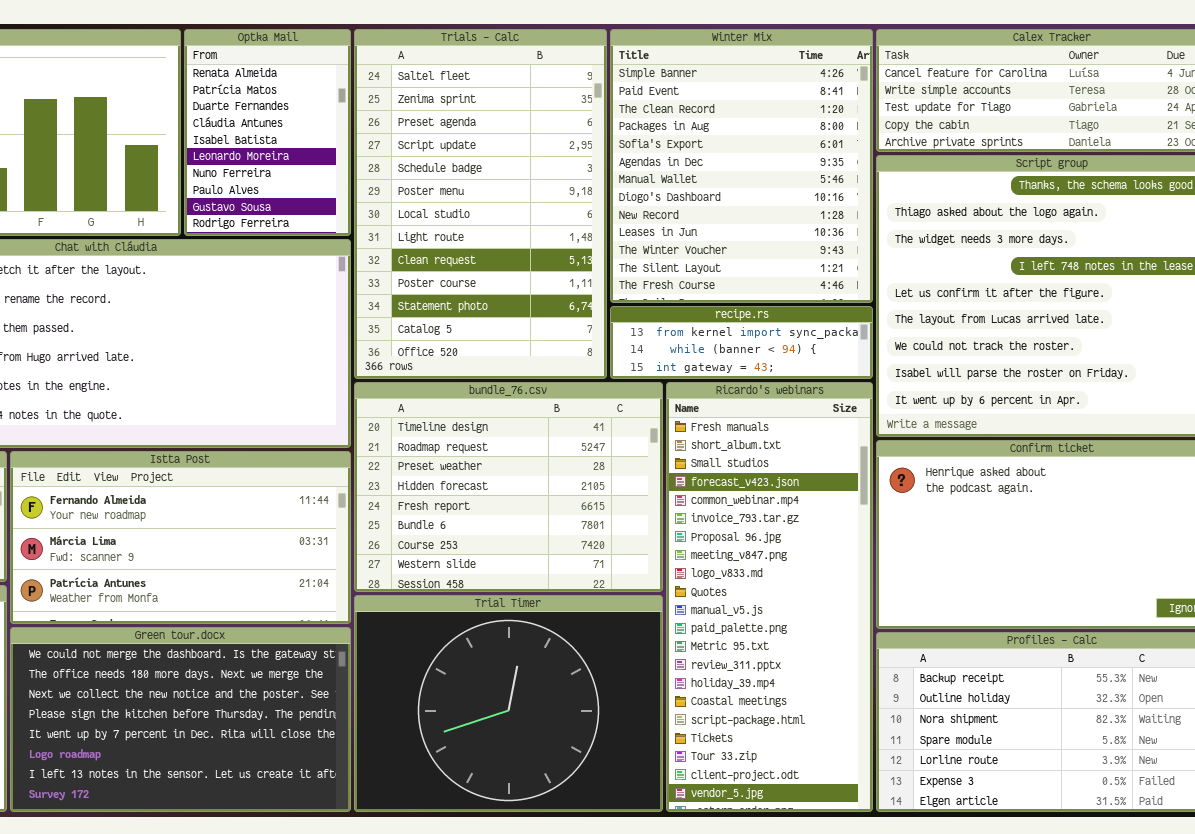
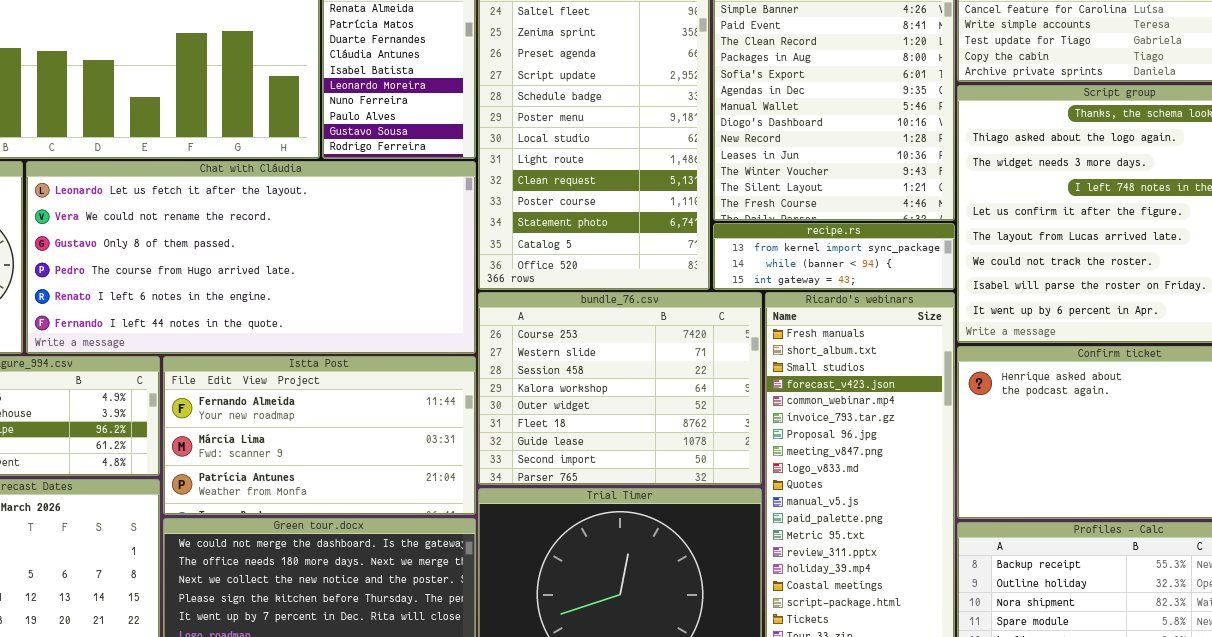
bundle_76.csv: [354,382,663,592] -> [478,292,762,485], scrolled down 6 rows

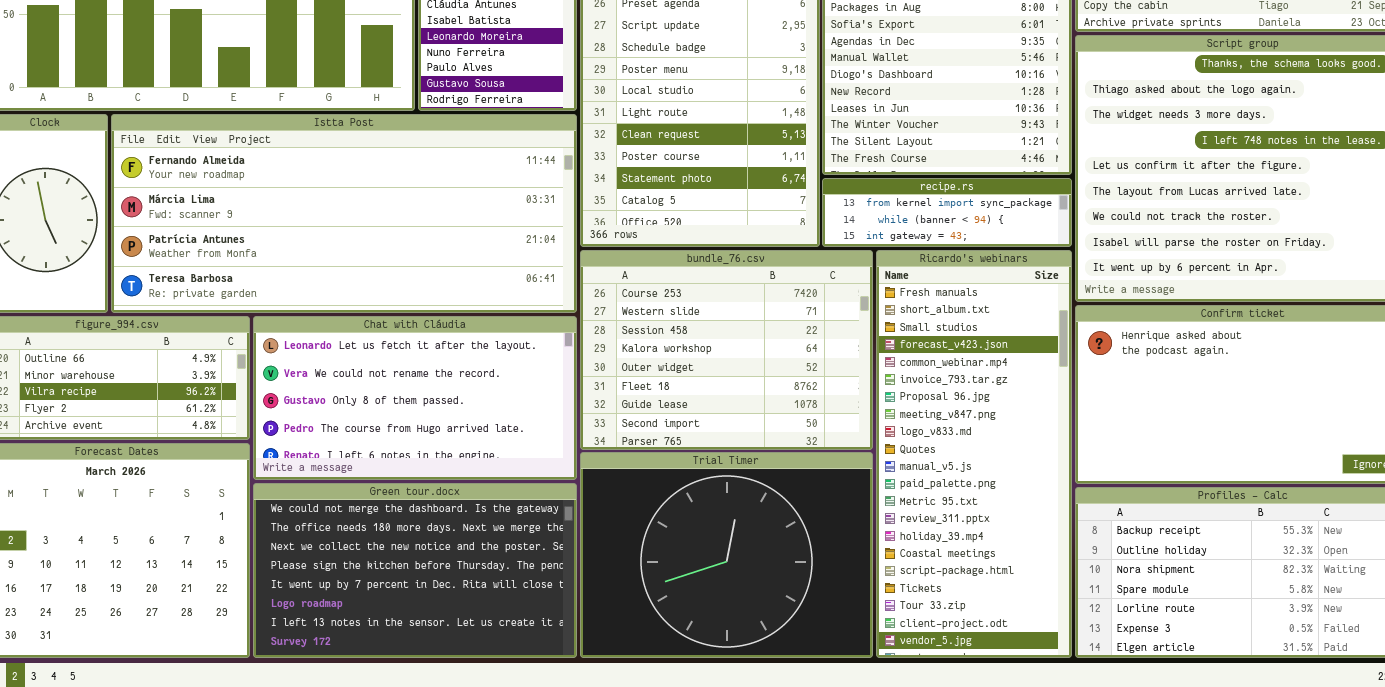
Chat with Cláudia: [26,161,476,354] -> [253,316,577,480], moved, resized
Istta Post: [163,356,476,515] -> [111,114,577,313], moved, resized

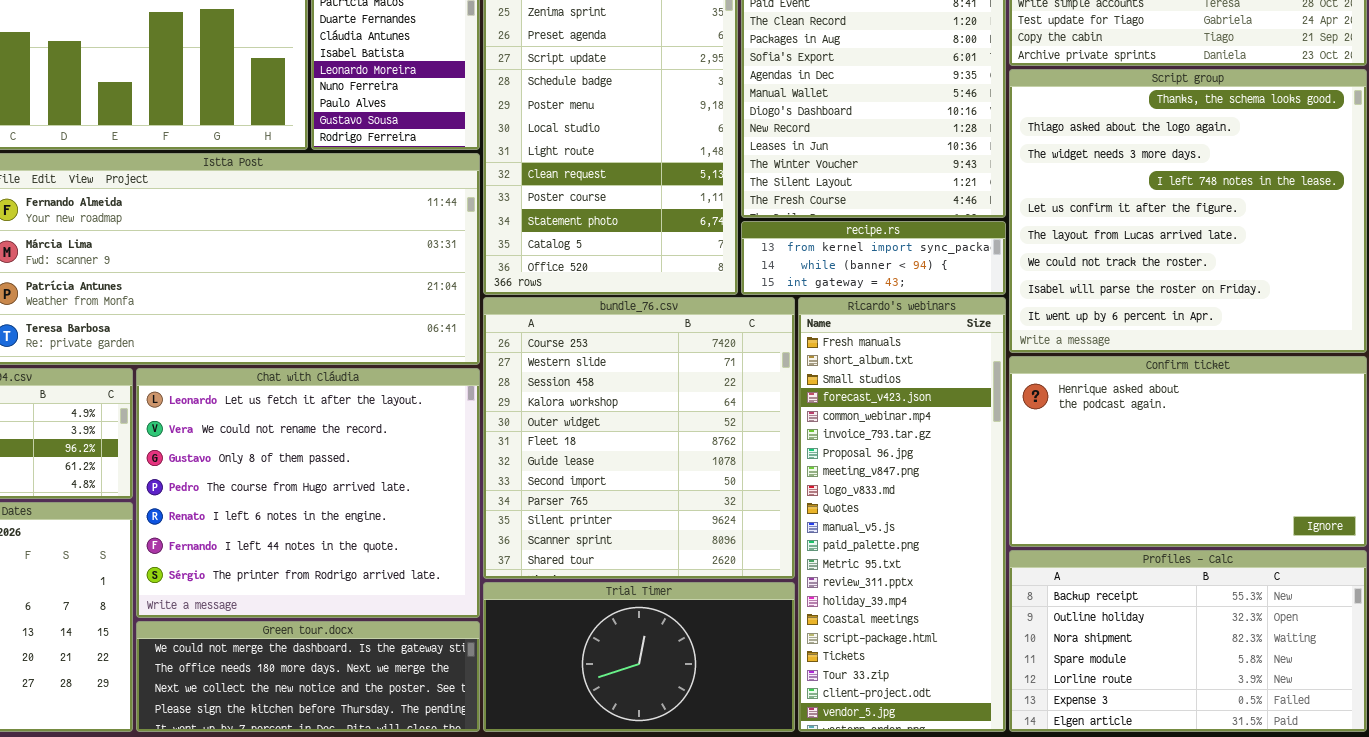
bundle_76.csv: [580,250,873,450] -> [483,297,795,579], resized
Chat with Cláudia: [253,316,577,480] -> [136,368,480,618], resized
Trial Timer: [580,452,873,658] -> [483,582,795,732], resized
Green tour.docx: [253,483,577,658] -> [136,621,480,732], resized

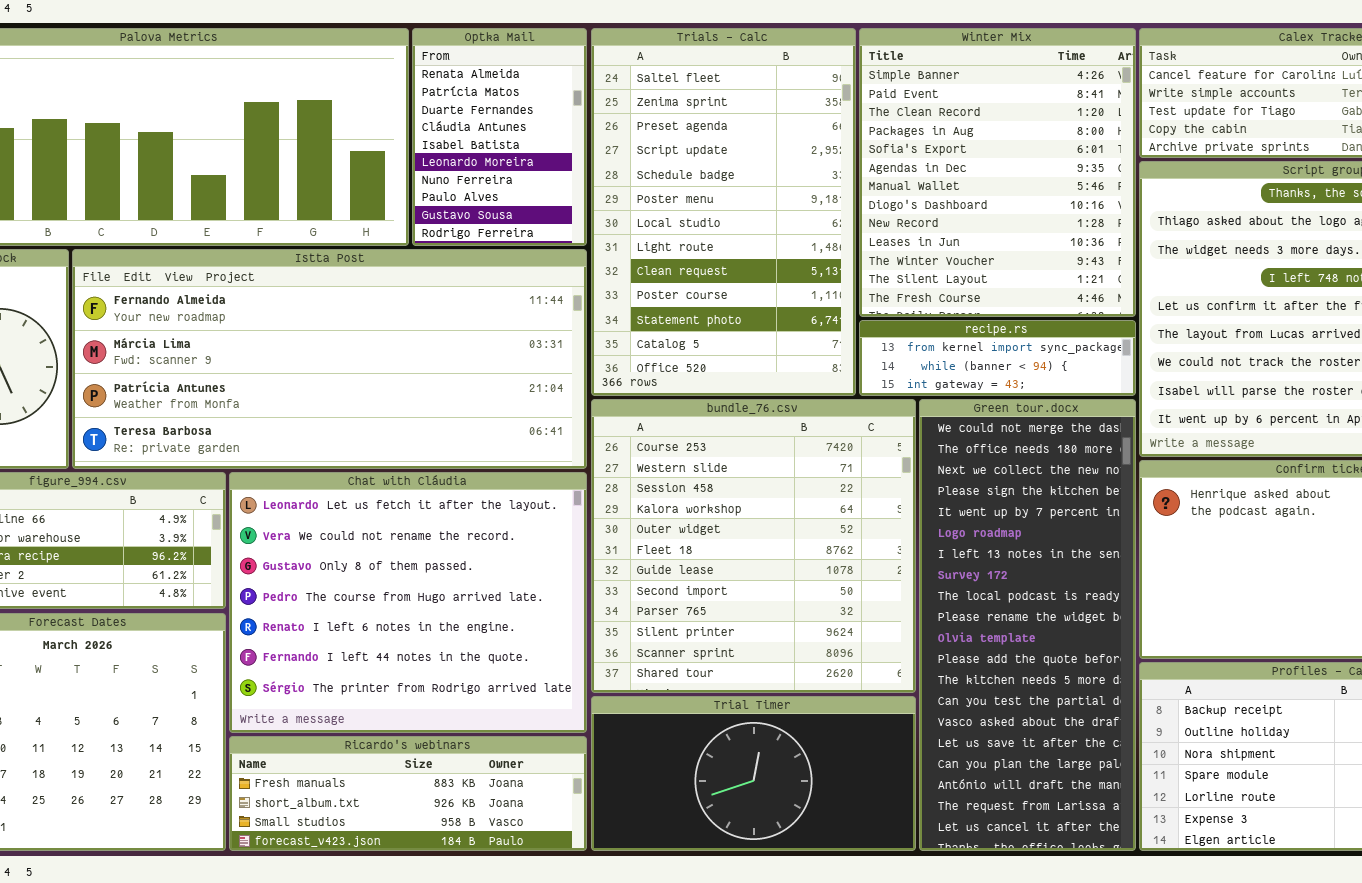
Ricardo's webinars: [798,297,1006,732] -> [229,736,587,851], moved, resized
Green tour.docx: [136,621,480,732] -> [919,399,1136,851], moved, resized

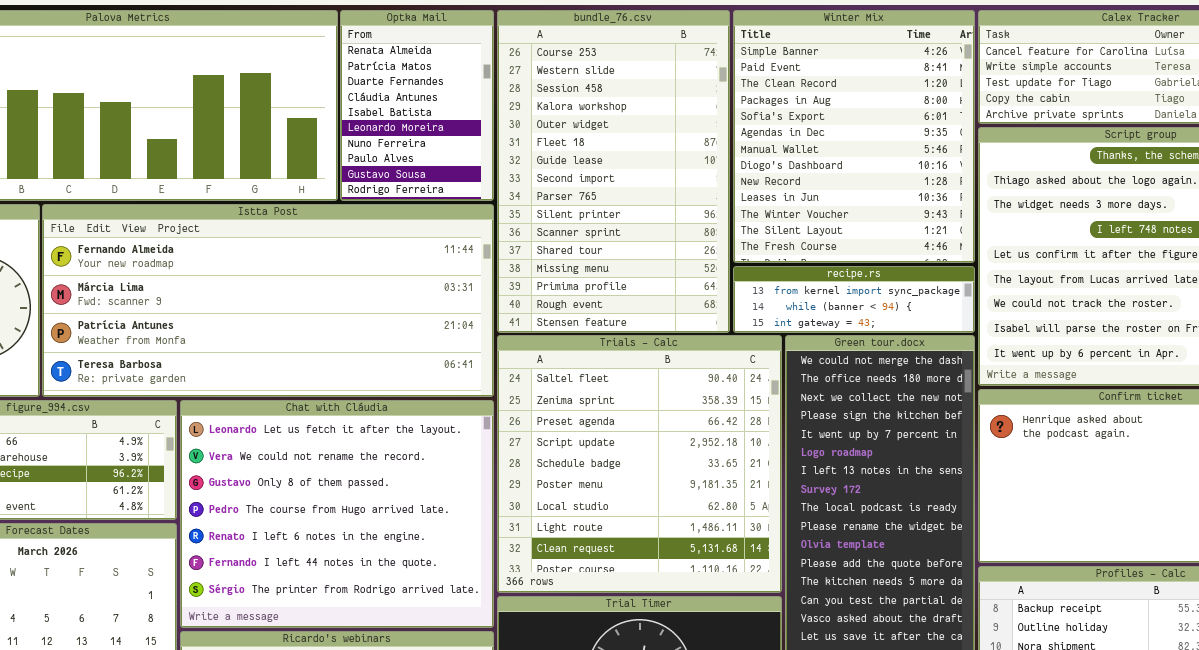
Trials - Calc: [591,28,856,396] -> [497,335,782,593], moved, resized
bundle_76.csv: [591,399,916,693] -> [497,10,730,333], moved, resized

